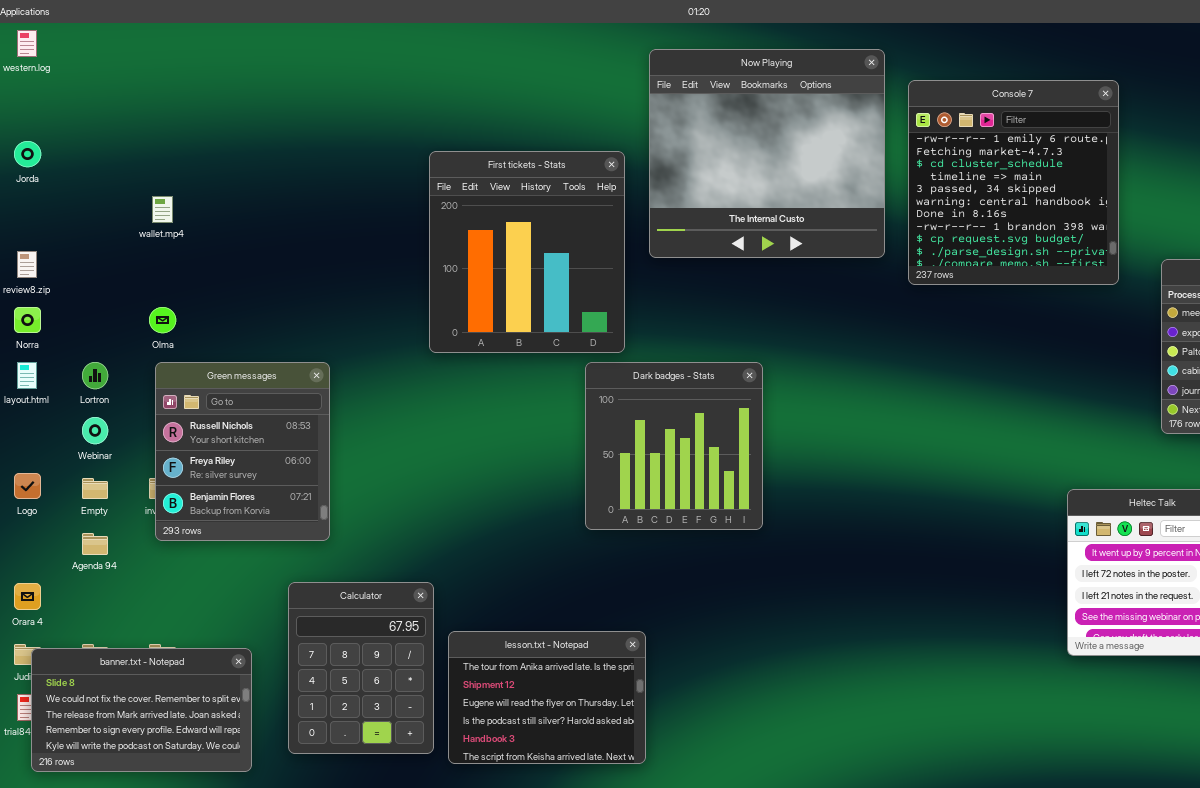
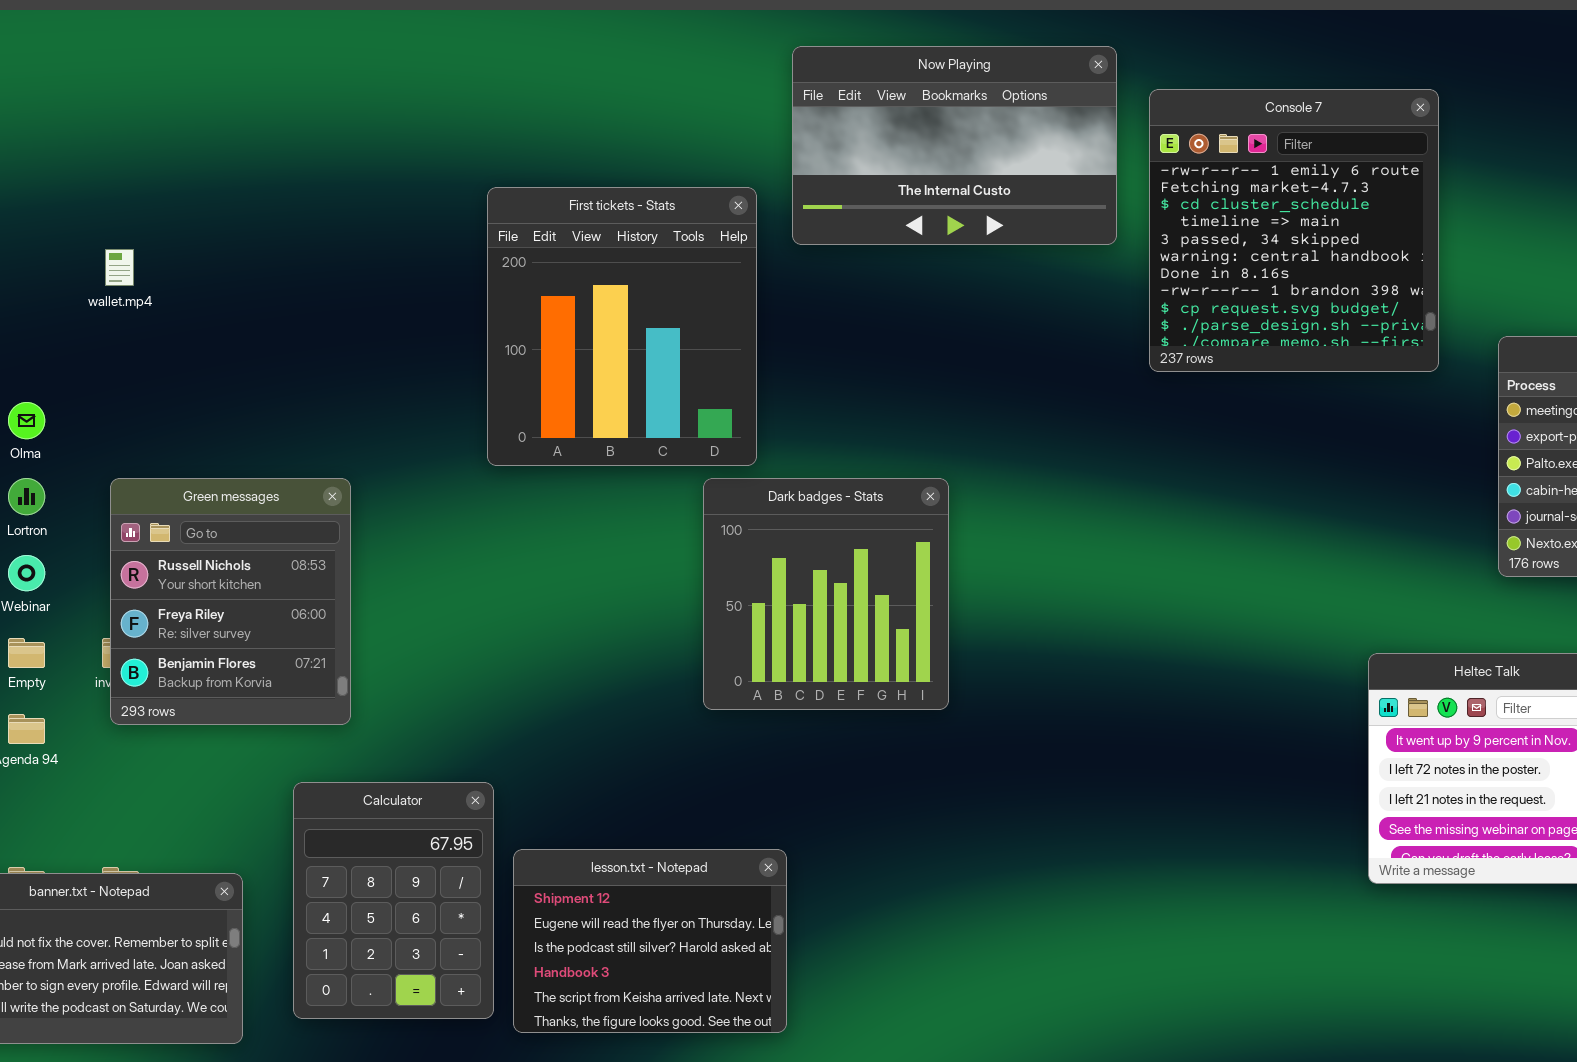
Now Playing: [649,49,885,258] -> [792,46,1117,245], resized
Olma: [149,307,176,333] -> [8,402,45,439], moved
lesson.txt - Notepad: [448,631,646,764] -> [513,849,787,1033], scrolled down 1 row

